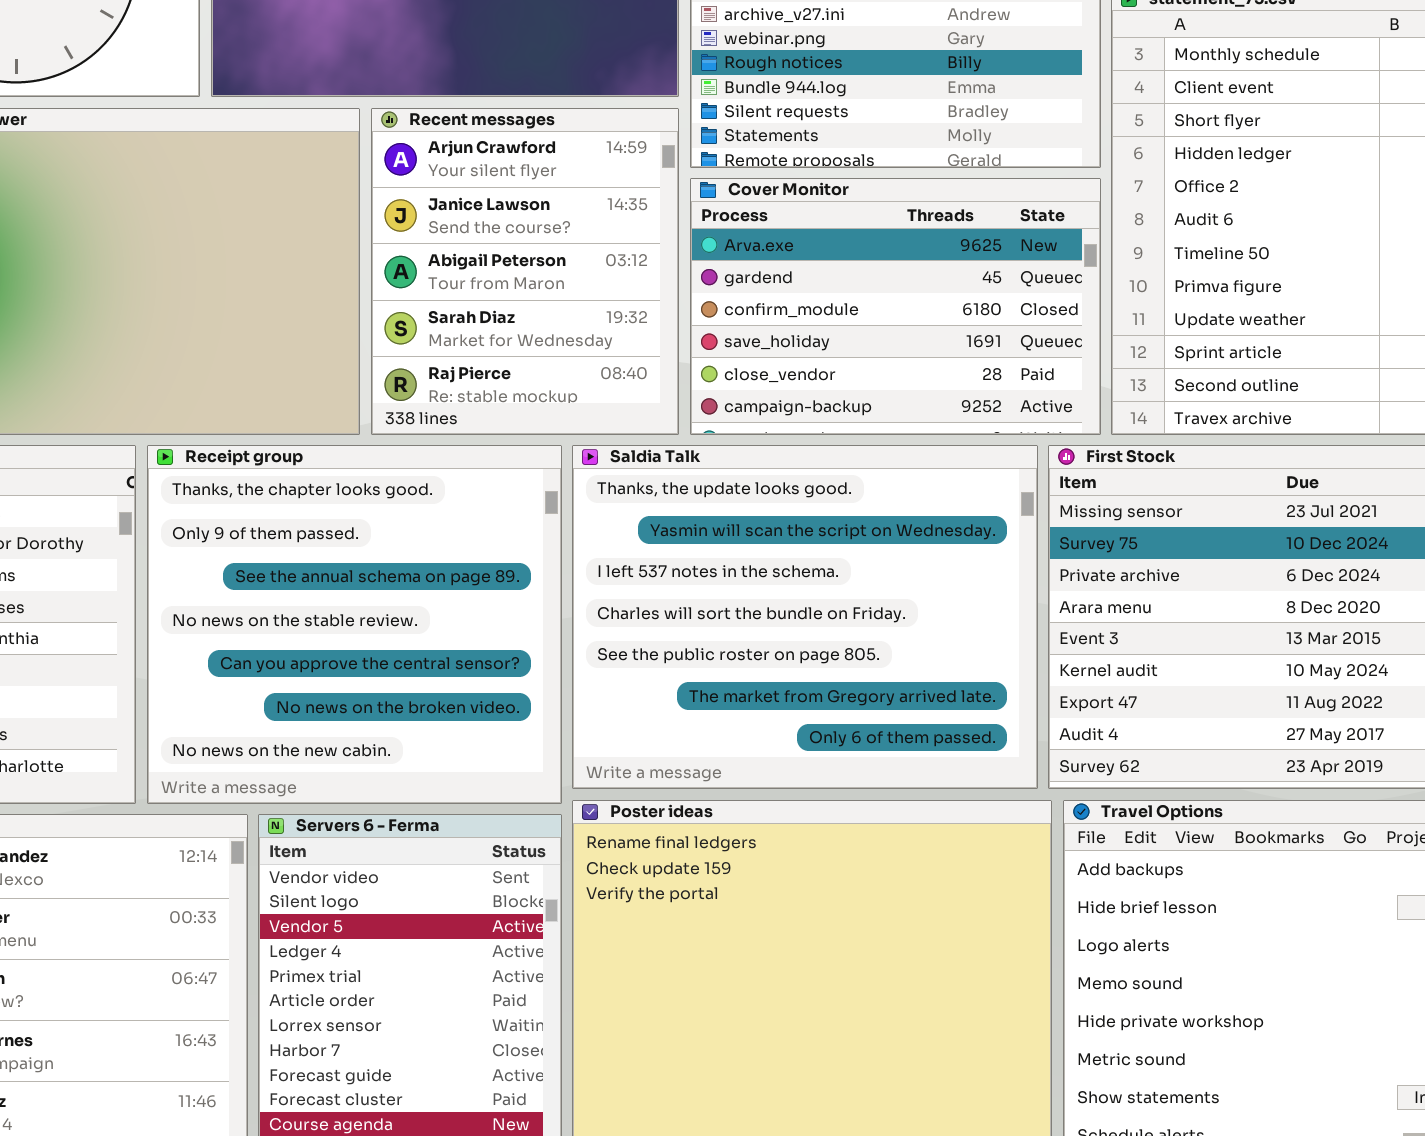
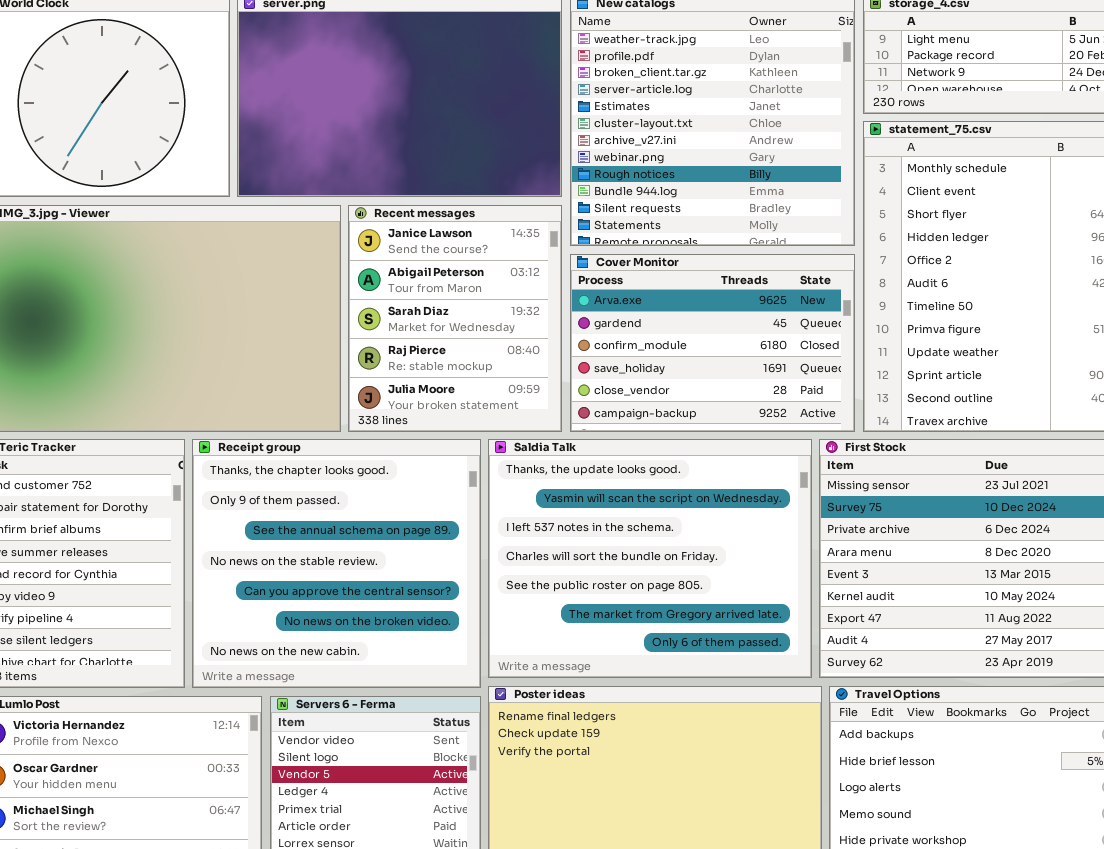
Recent messages: [371,108,679,435] -> [348,205,562,432], scrolled down 1 row

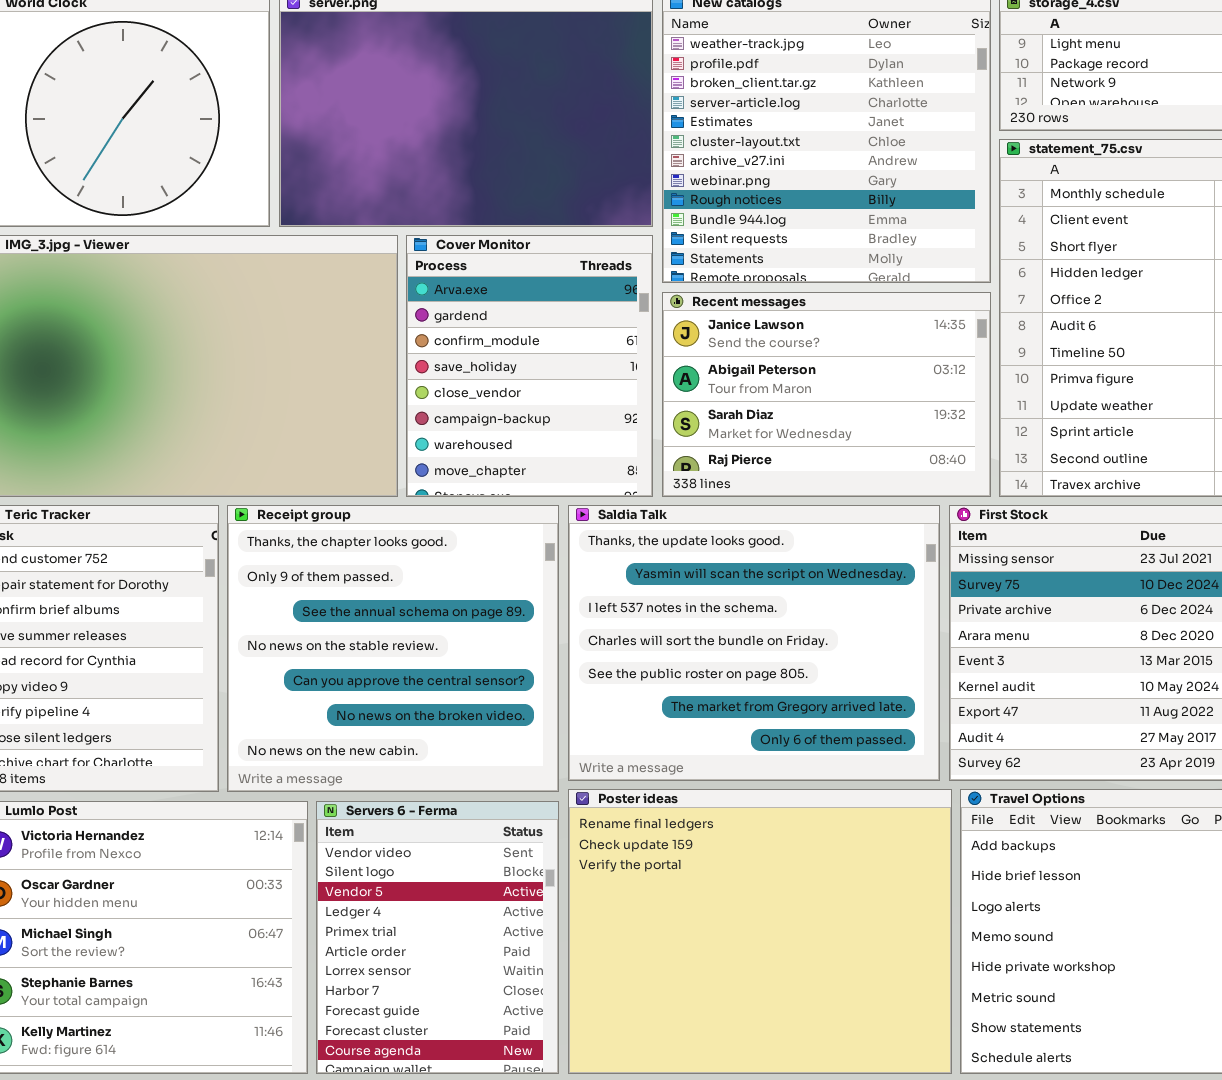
Recent messages: [348,205,562,432] -> [662,292,991,497], moved, resized
Cover Monitor: [570,254,855,432] -> [406,235,653,497], moved, resized

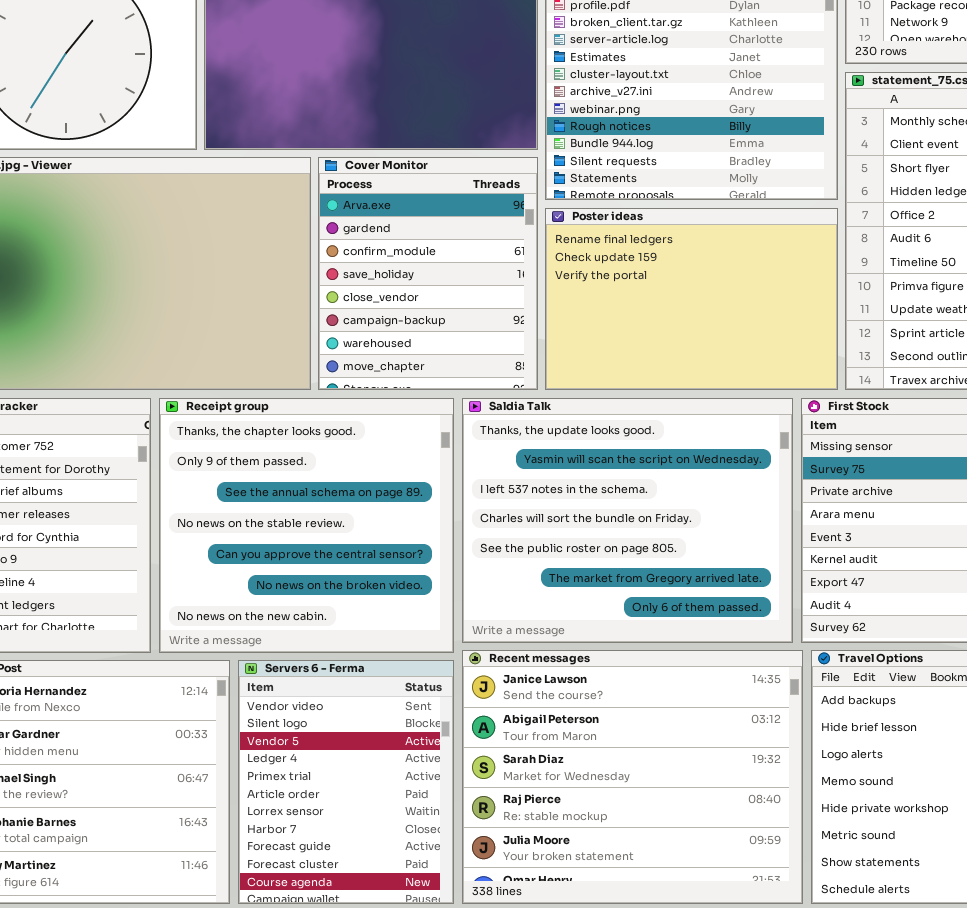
Recent messages: [662,292,991,497] -> [462,650,803,904], moved, resized
Poster ideas: [568,789,952,1074] -> [545,208,838,390], moved, resized

